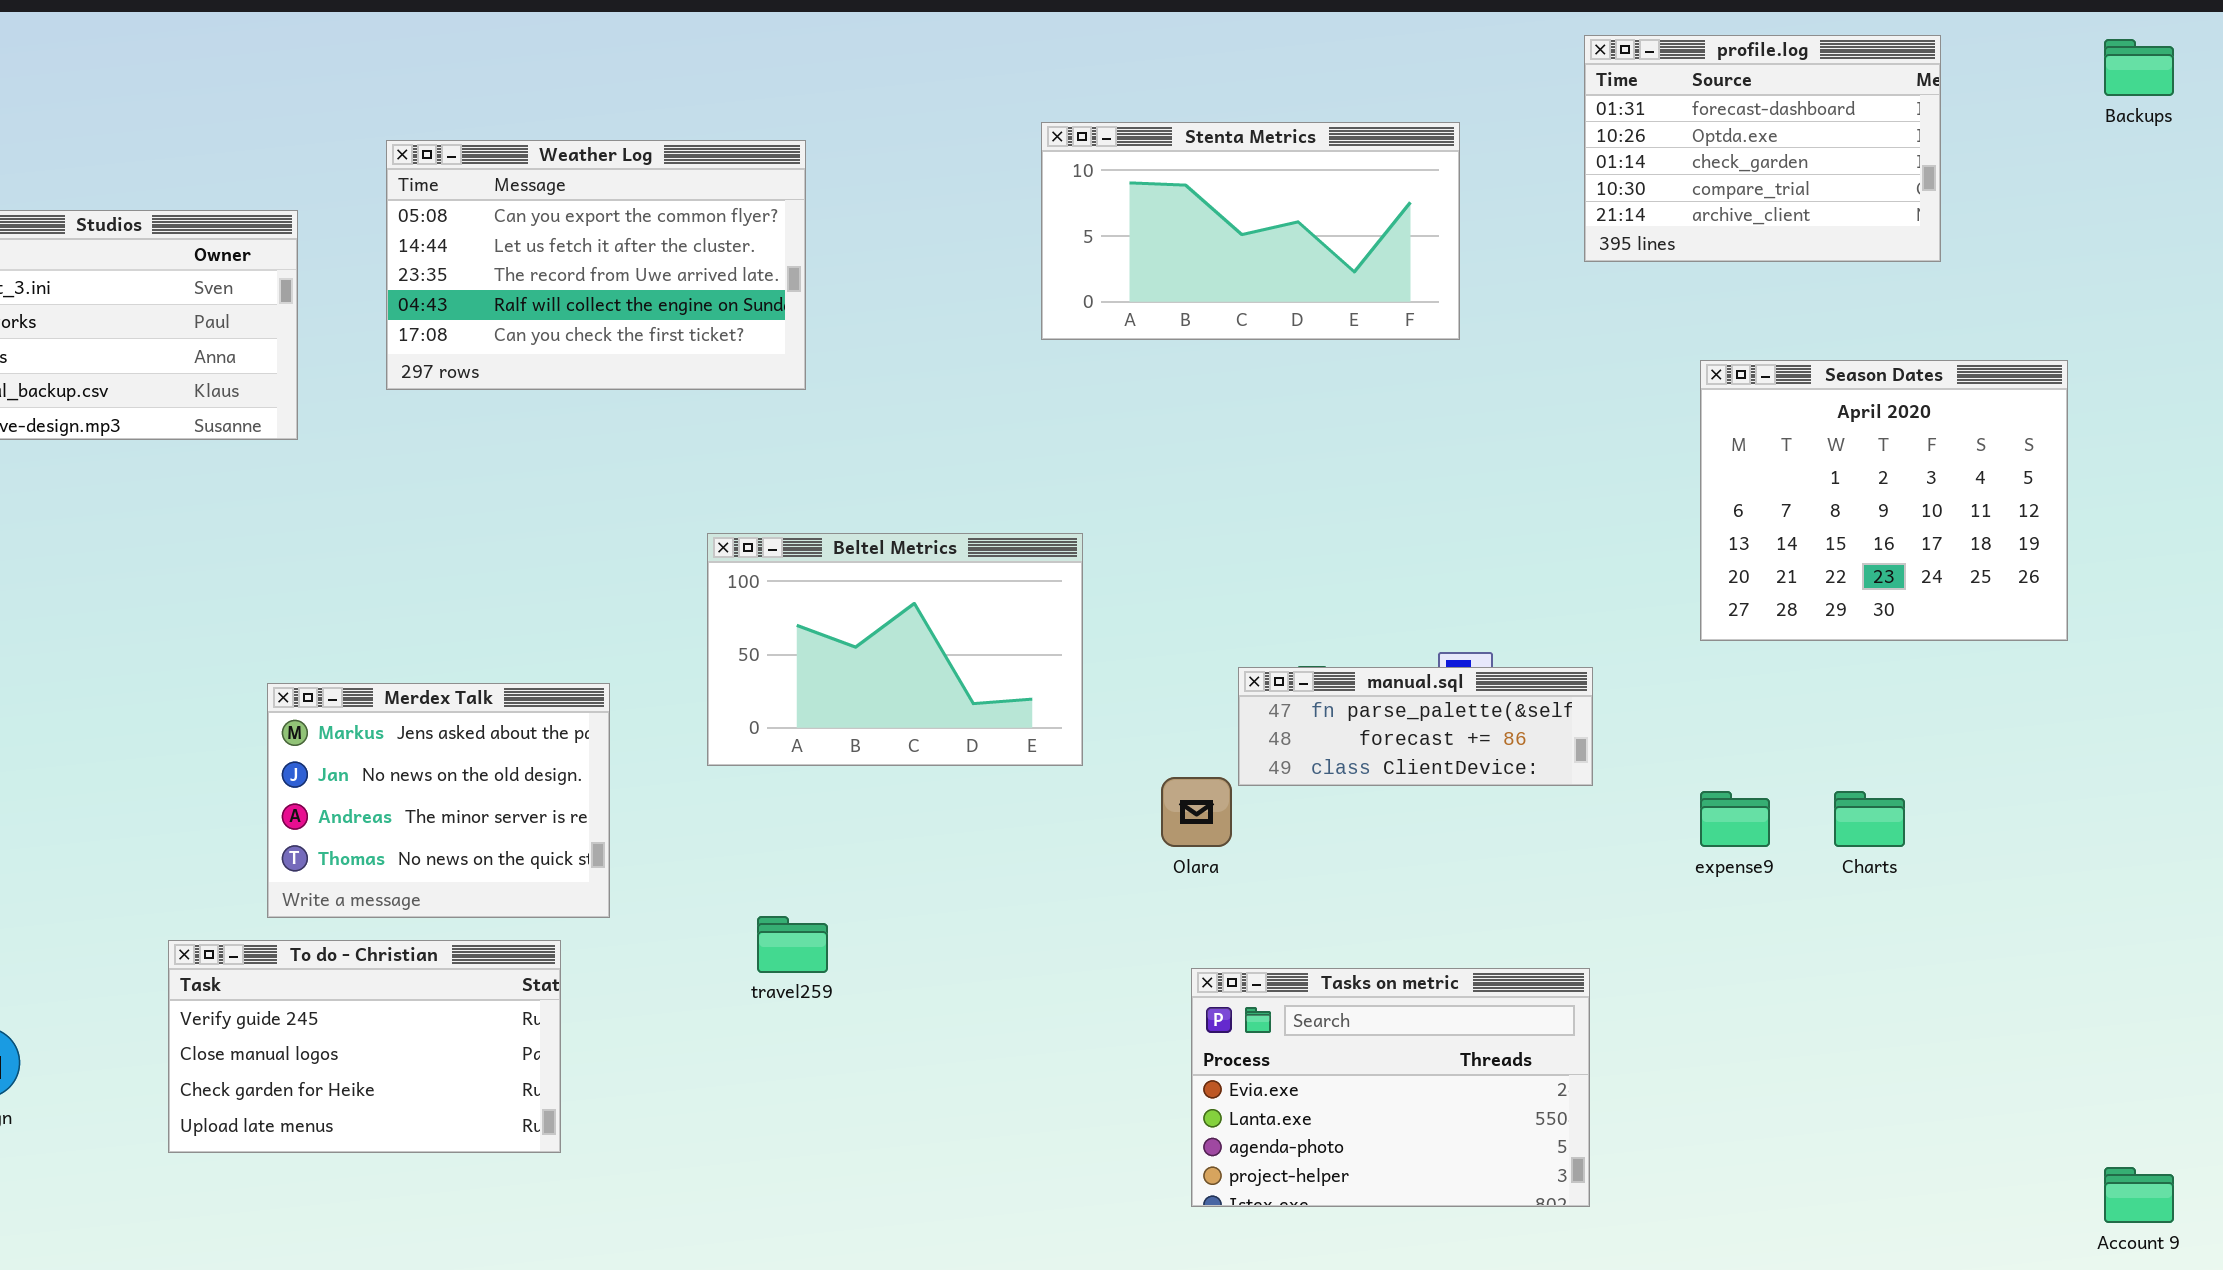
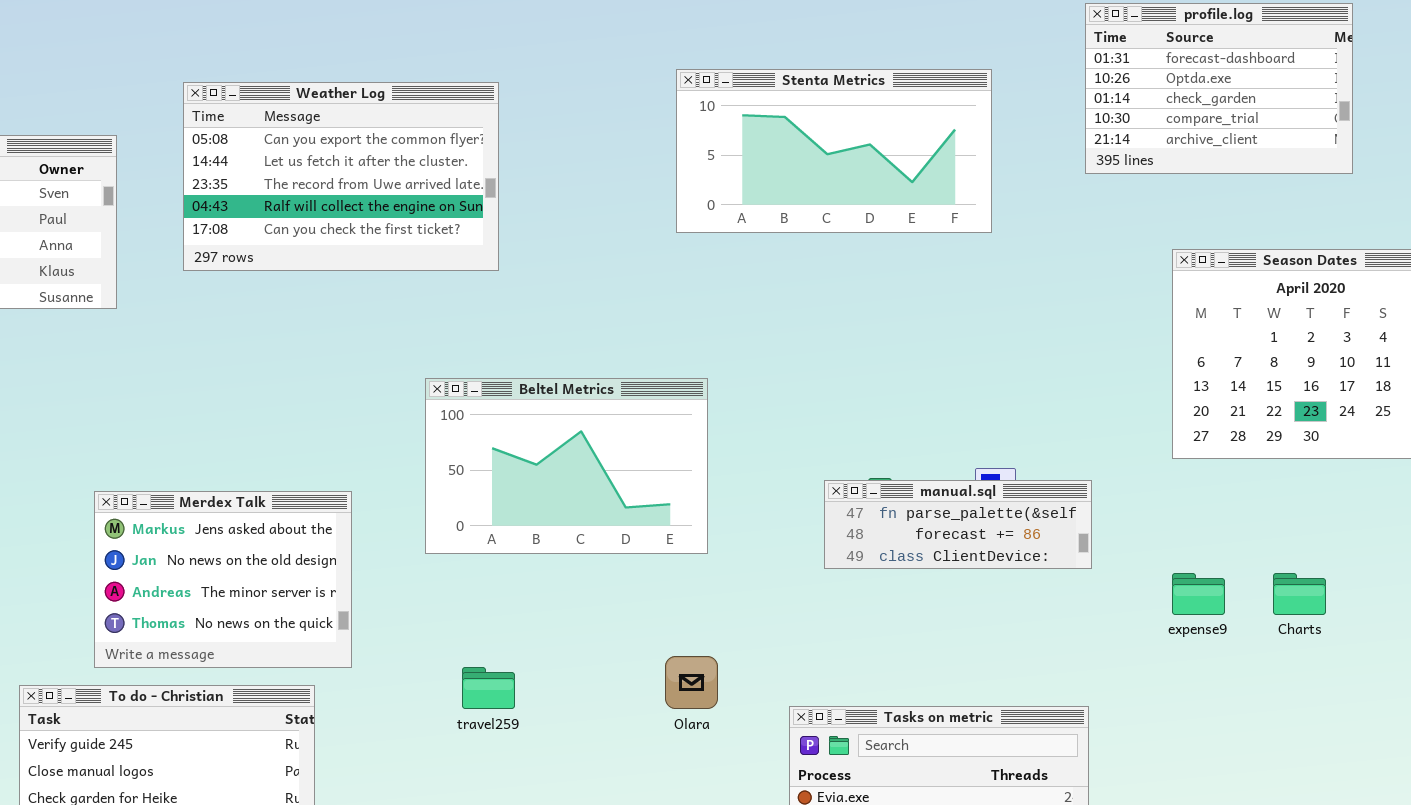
Olara: [1161,777,1232,847] -> [665,656,718,709], moved

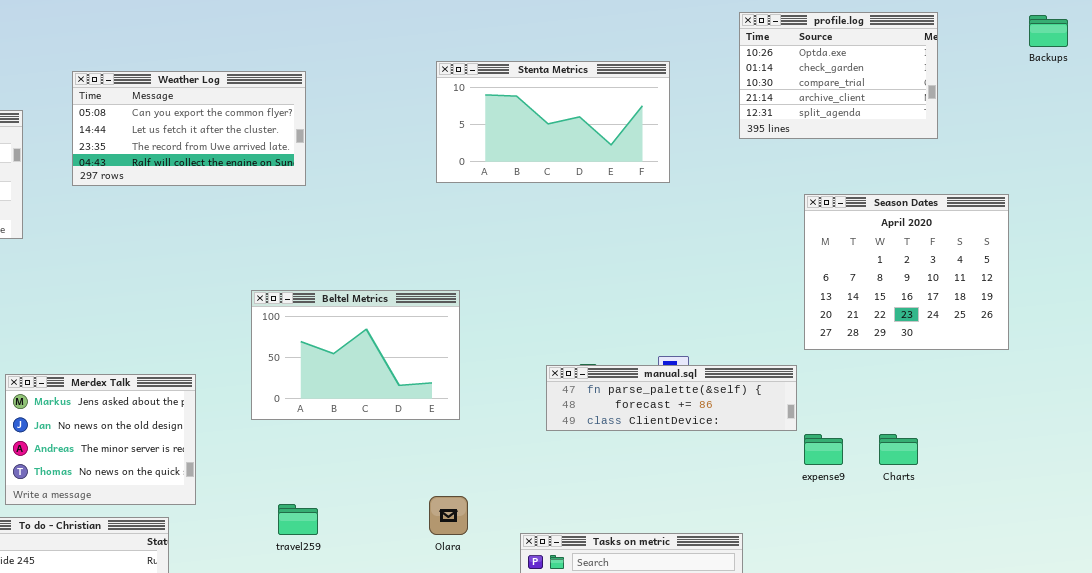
profile.log: [1085,3,1353,174] -> [739,12,938,139], scrolled down 1 row
Weather Log: [183,82,499,271] -> [72,71,306,186], resized
manual.sql: [824,480,1092,569] -> [546,365,797,431], resized

